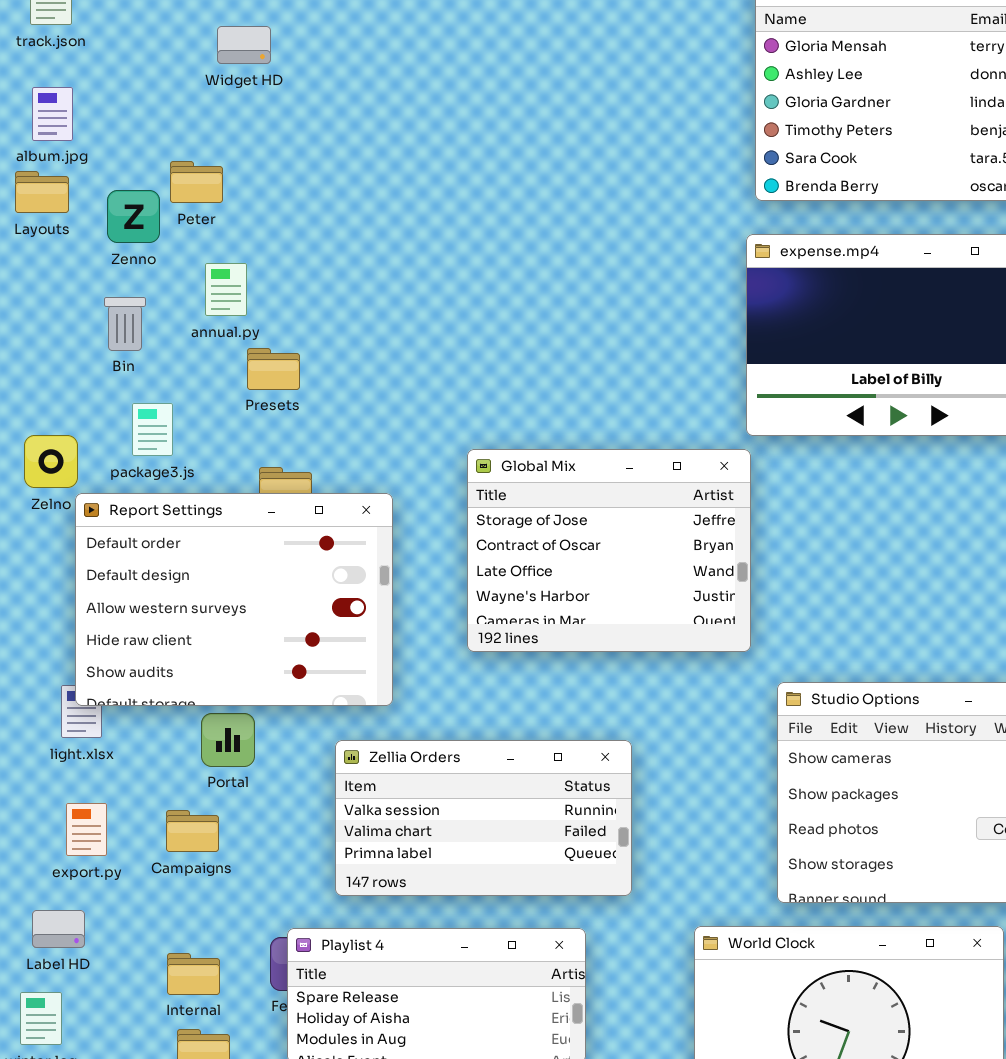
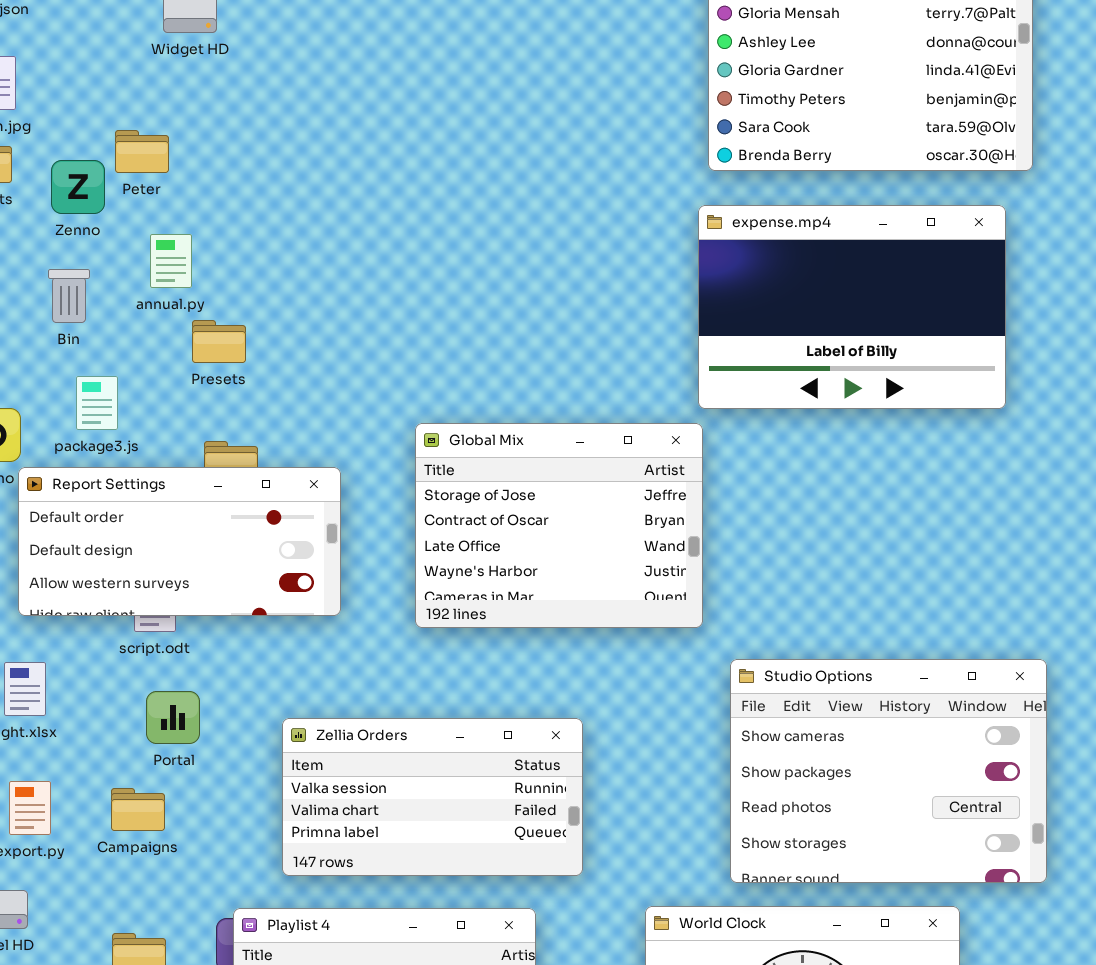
Report Settings: [75,493,393,706] -> [18,467,341,616], resized

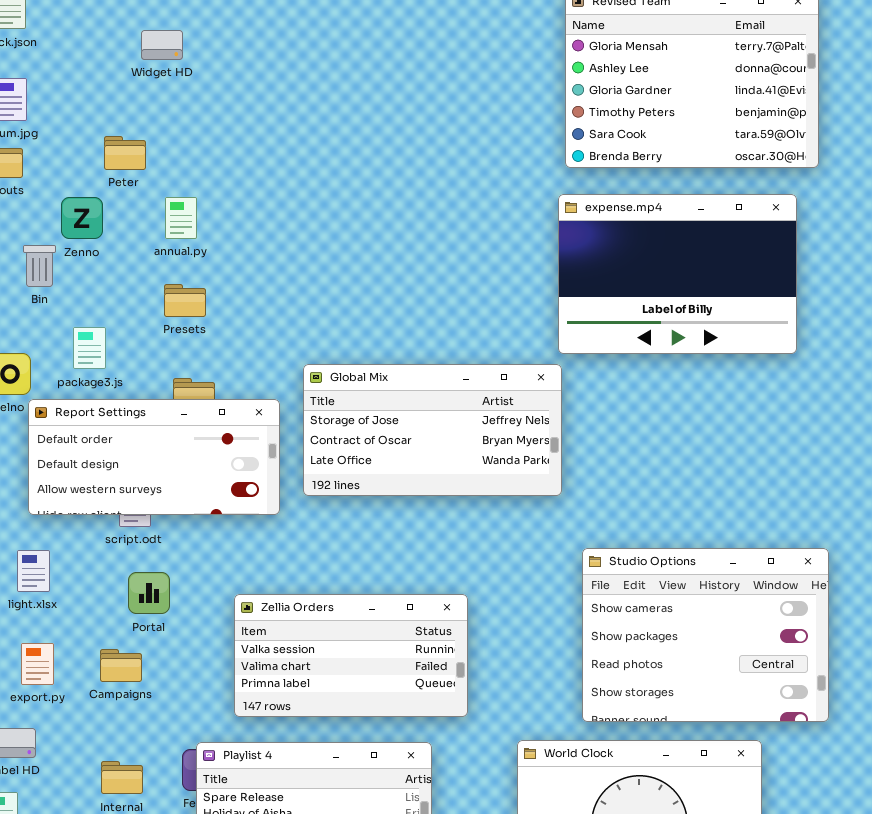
Zenno: [51,160,105,214] -> [61,197,103,239], moved
annual.py: [150,234,192,288] -> [165,197,197,239], moved
Bin: [48,269,90,323] -> [23,245,56,287], moved
Global Mix: [415,423,703,628] -> [303,364,562,496], resized

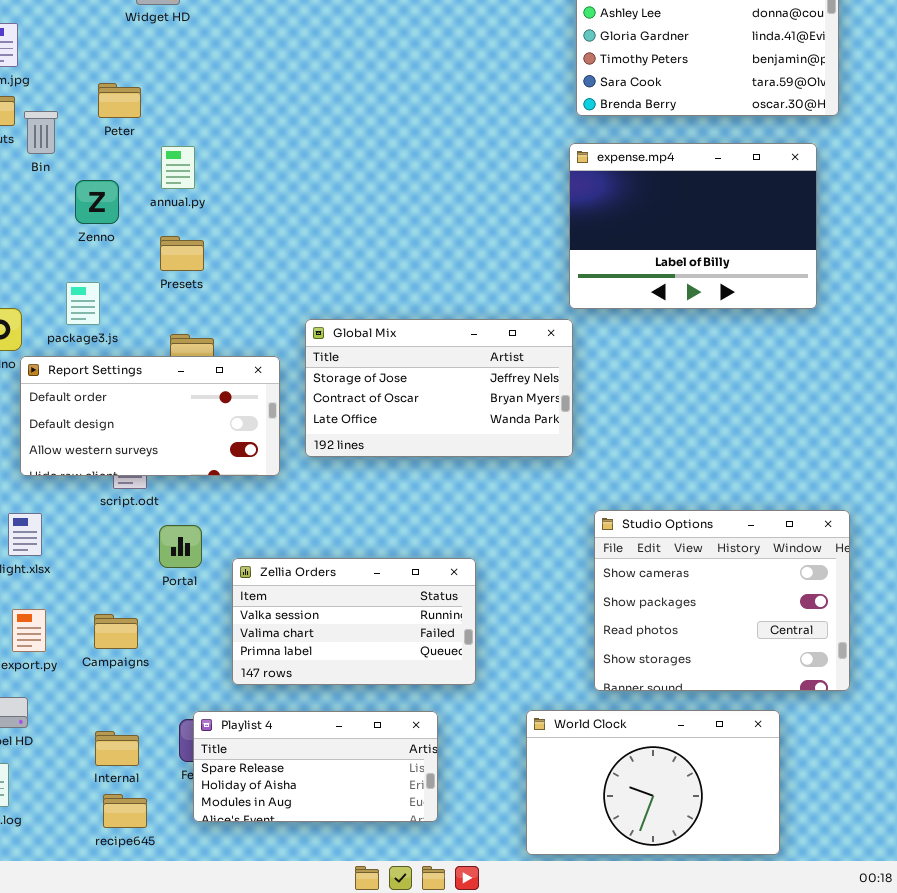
Zenno: [61,197,103,239] -> [75,180,119,224], moved
Bin: [23,245,56,287] -> [24,111,58,154], moved
Portal: [128,572,170,614] -> [159,525,202,568], moved

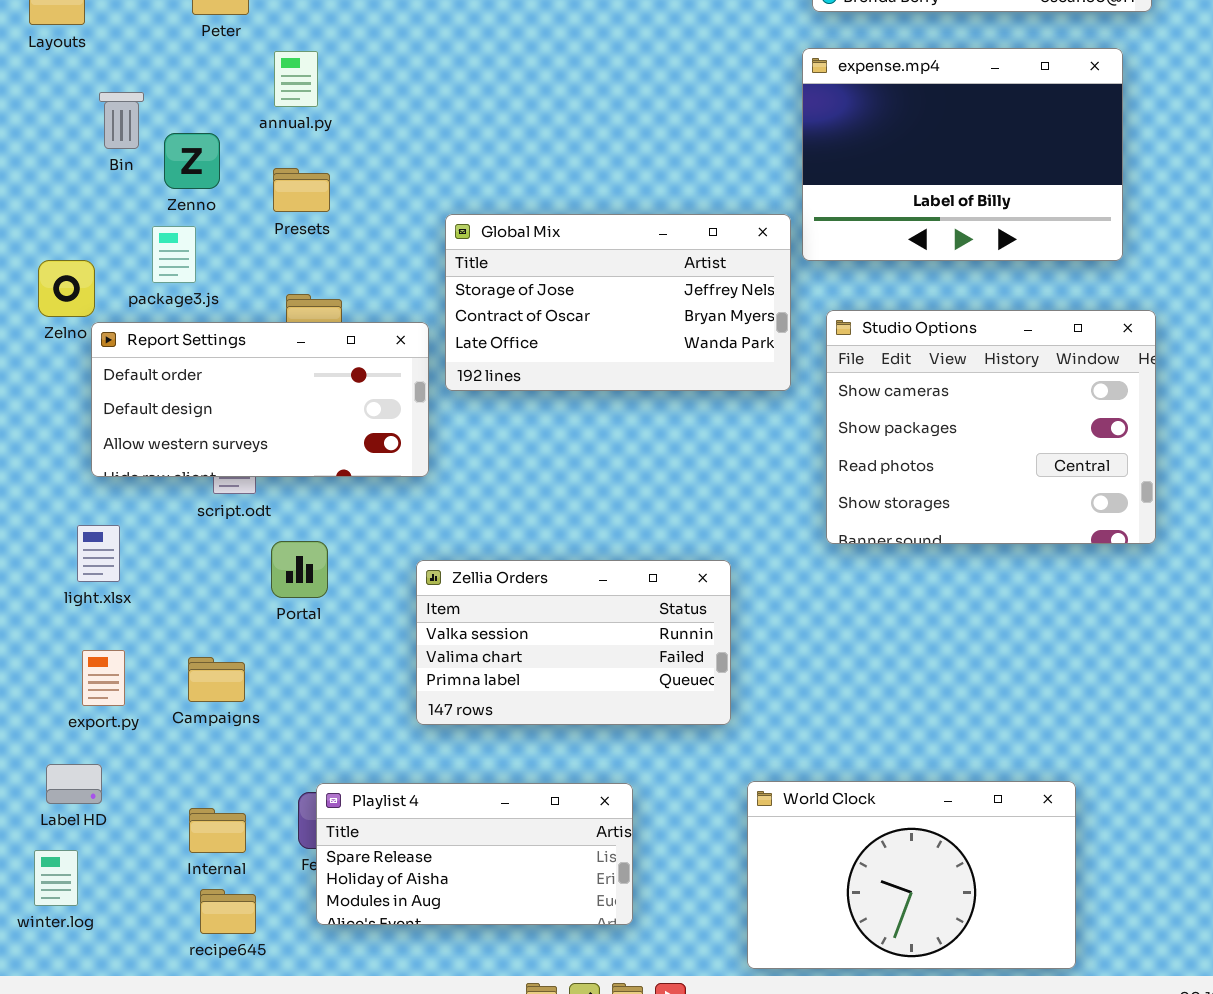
Bin: [24,111,58,154] -> [99,92,144,149], moved
Zenno: [75,180,119,224] -> [164,133,220,189], moved
Global Mix: [305,319,573,457] -> [445,214,791,391], moved
Studio Options: [594,510,850,691] -> [826,310,1156,544], moved
Zellia Orders: [232,558,476,685] -> [416,560,731,725], moved

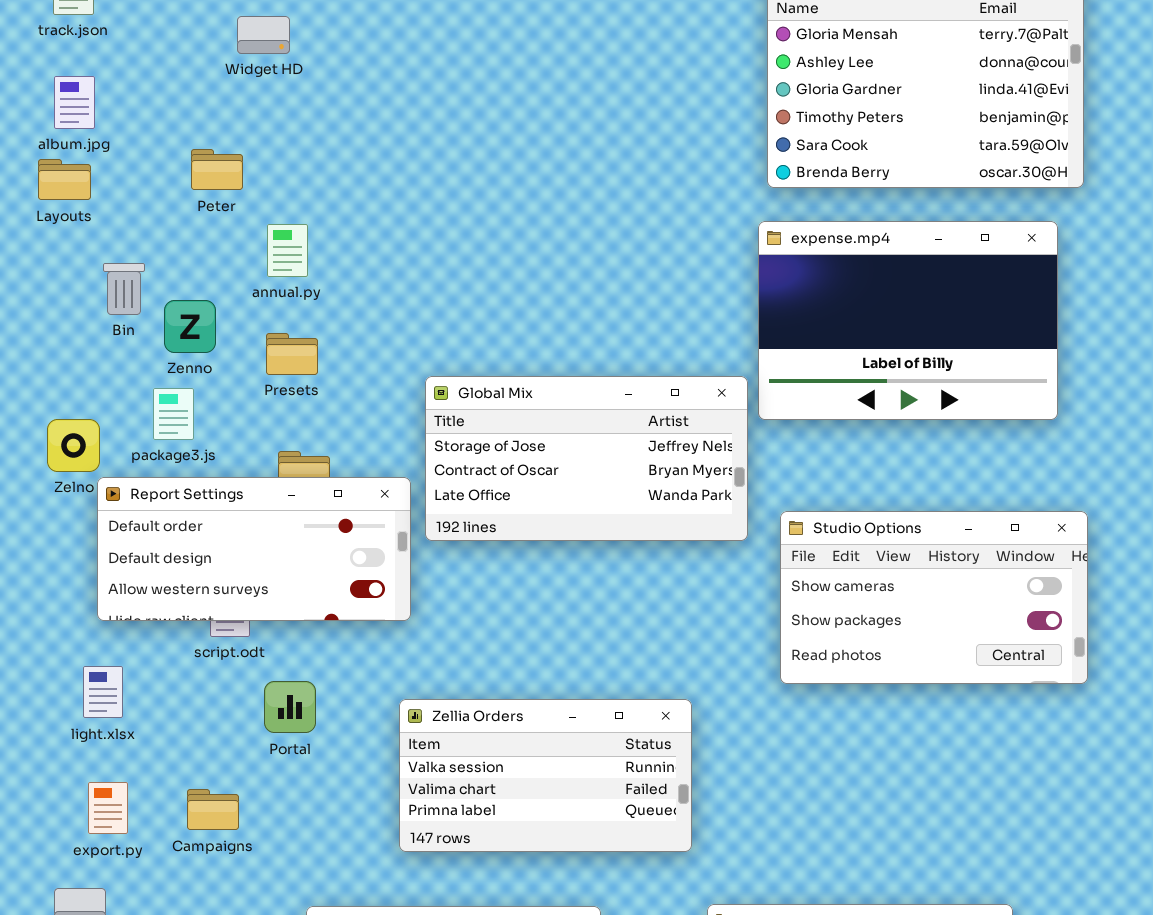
Studio Options: [826,310,1156,544] -> [780,511,1088,684], resized

